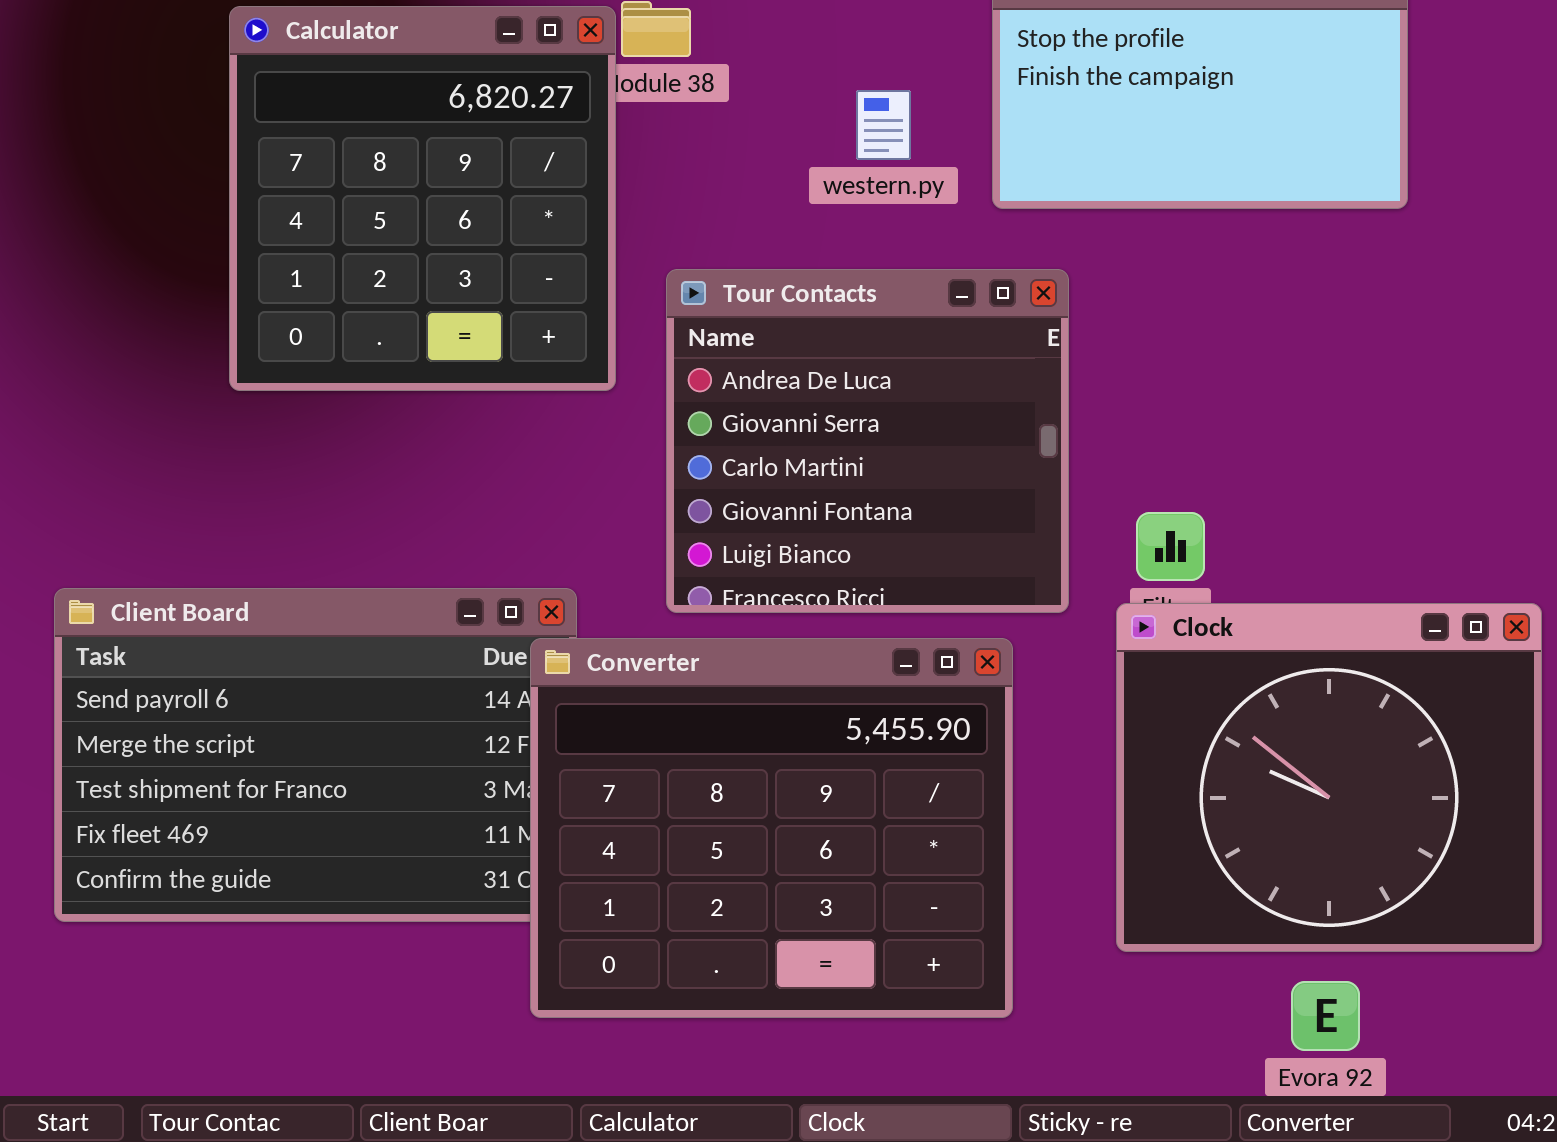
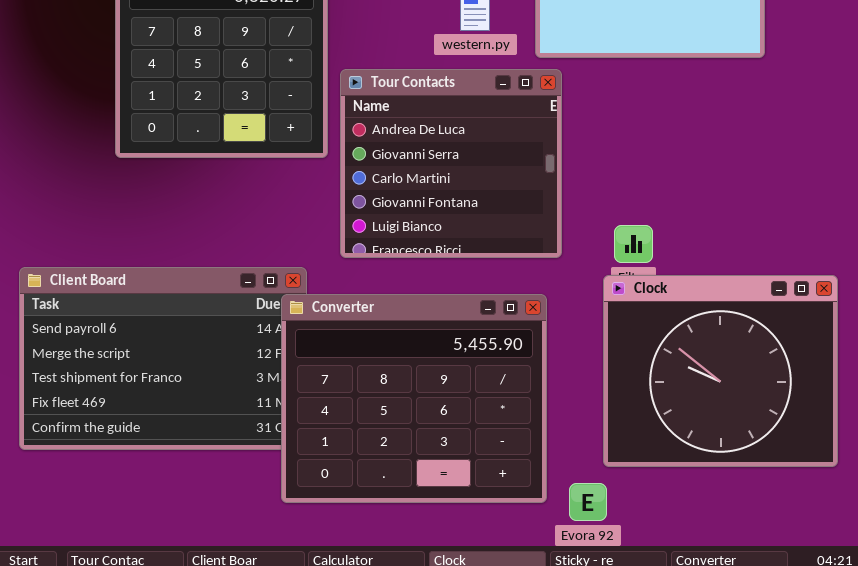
Tour Contacts: [666,269,1069,613] -> [340,69,562,258], moved
Evora 92: [1291,981,1360,1051] -> [569,483,607,521], moved

